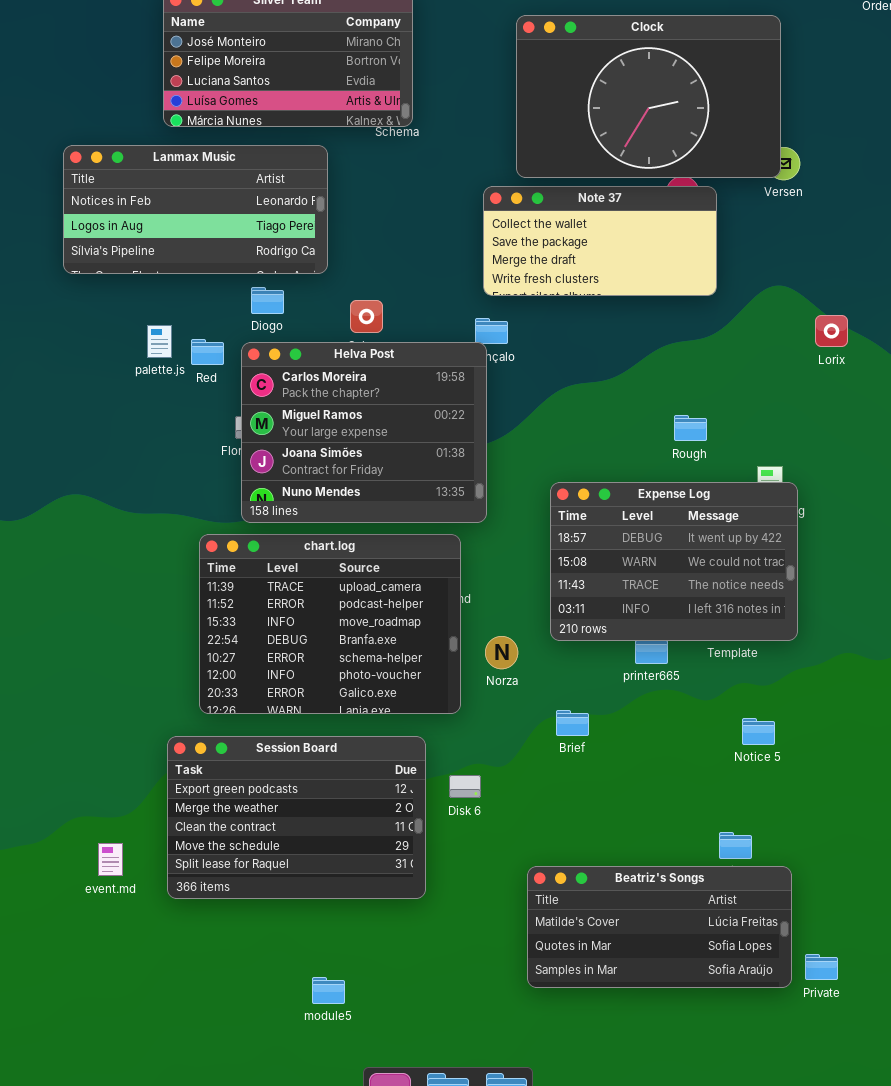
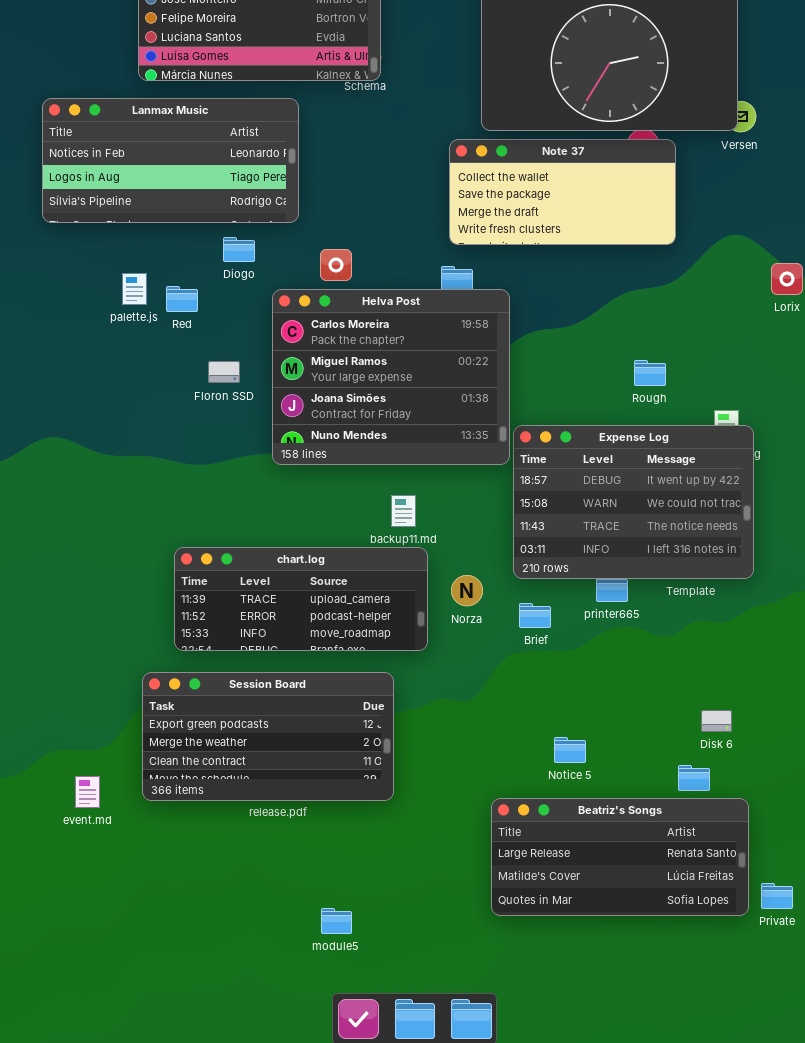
Helva Post: [241,342,487,523] -> [272,289,510,465], moved
chart.log: [199,534,461,714] -> [174,547,428,651], resized
Brief: [556,710,589,736] -> [519,603,551,628], moved
Notice 5: [742,718,775,745] -> [554,737,586,763], moved
Session Board: [167,736,426,899] -> [142,672,394,801], resized
Disk 6: [449,775,481,798] -> [701,710,732,732], moved
Beatriz's Songs: [527,866,792,988] -> [491,798,749,916], scrolled up 1 row
module5: [312,977,345,1004] -> [321,908,352,934], moved

